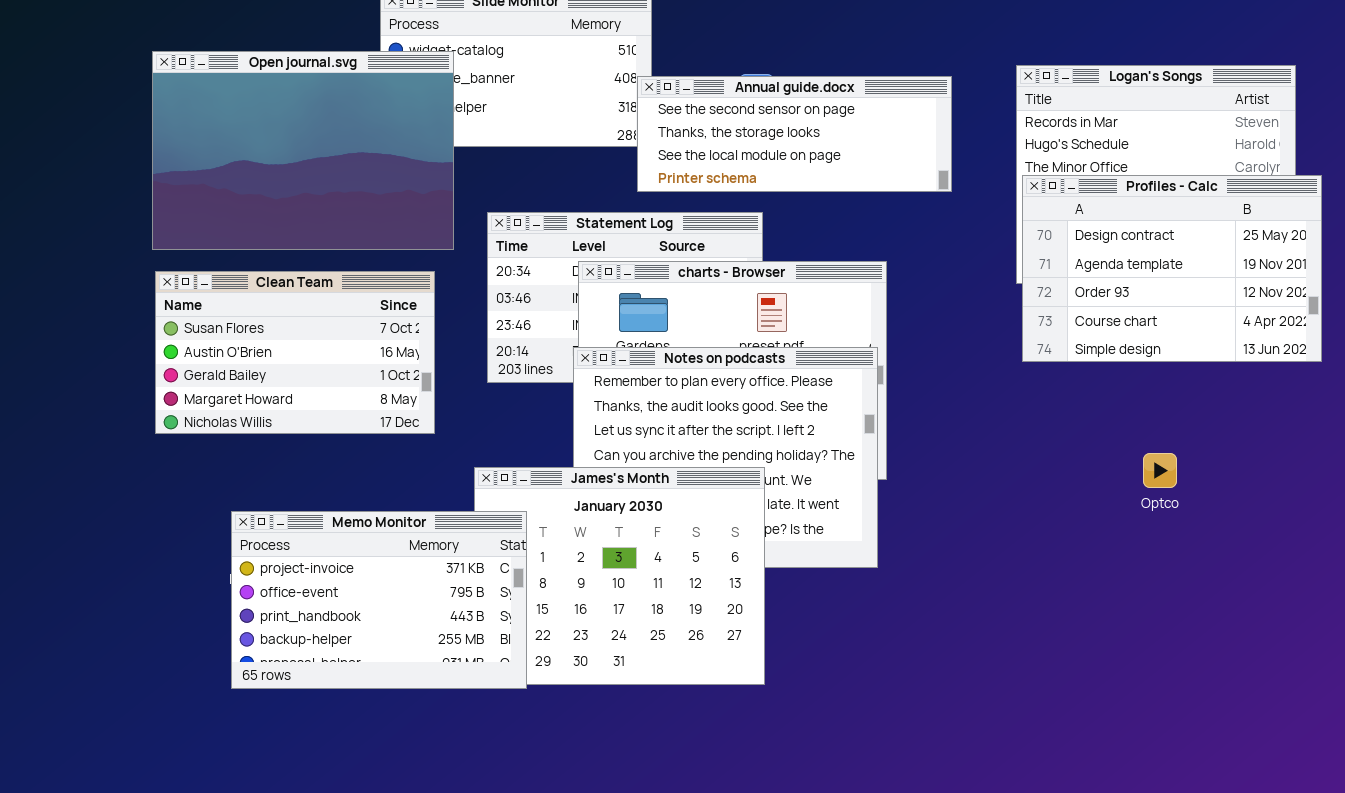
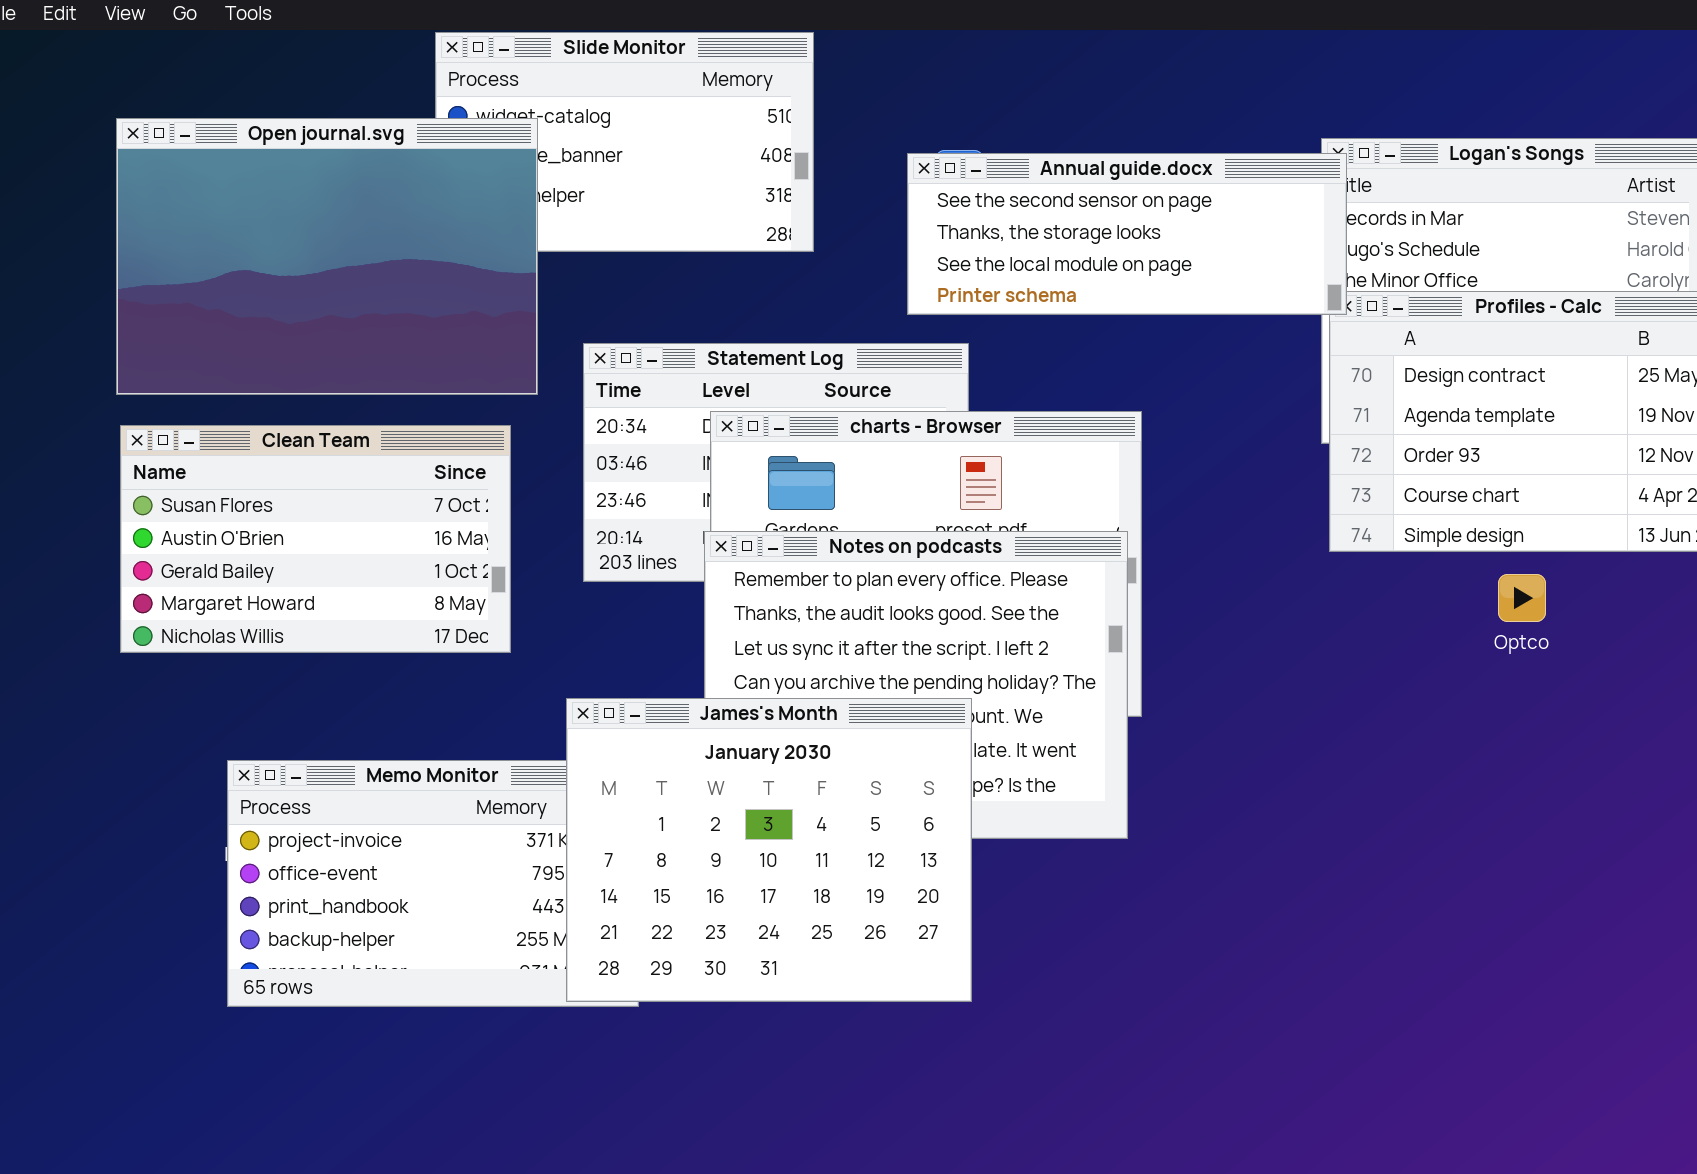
Annual guide.docx: [637,76,952,192] -> [907,153,1347,315], moved
Optco: [1143,453,1177,488] -> [1498,574,1546,622], moved
James's Month: [474,467,765,685] -> [566,698,972,1002], raised

